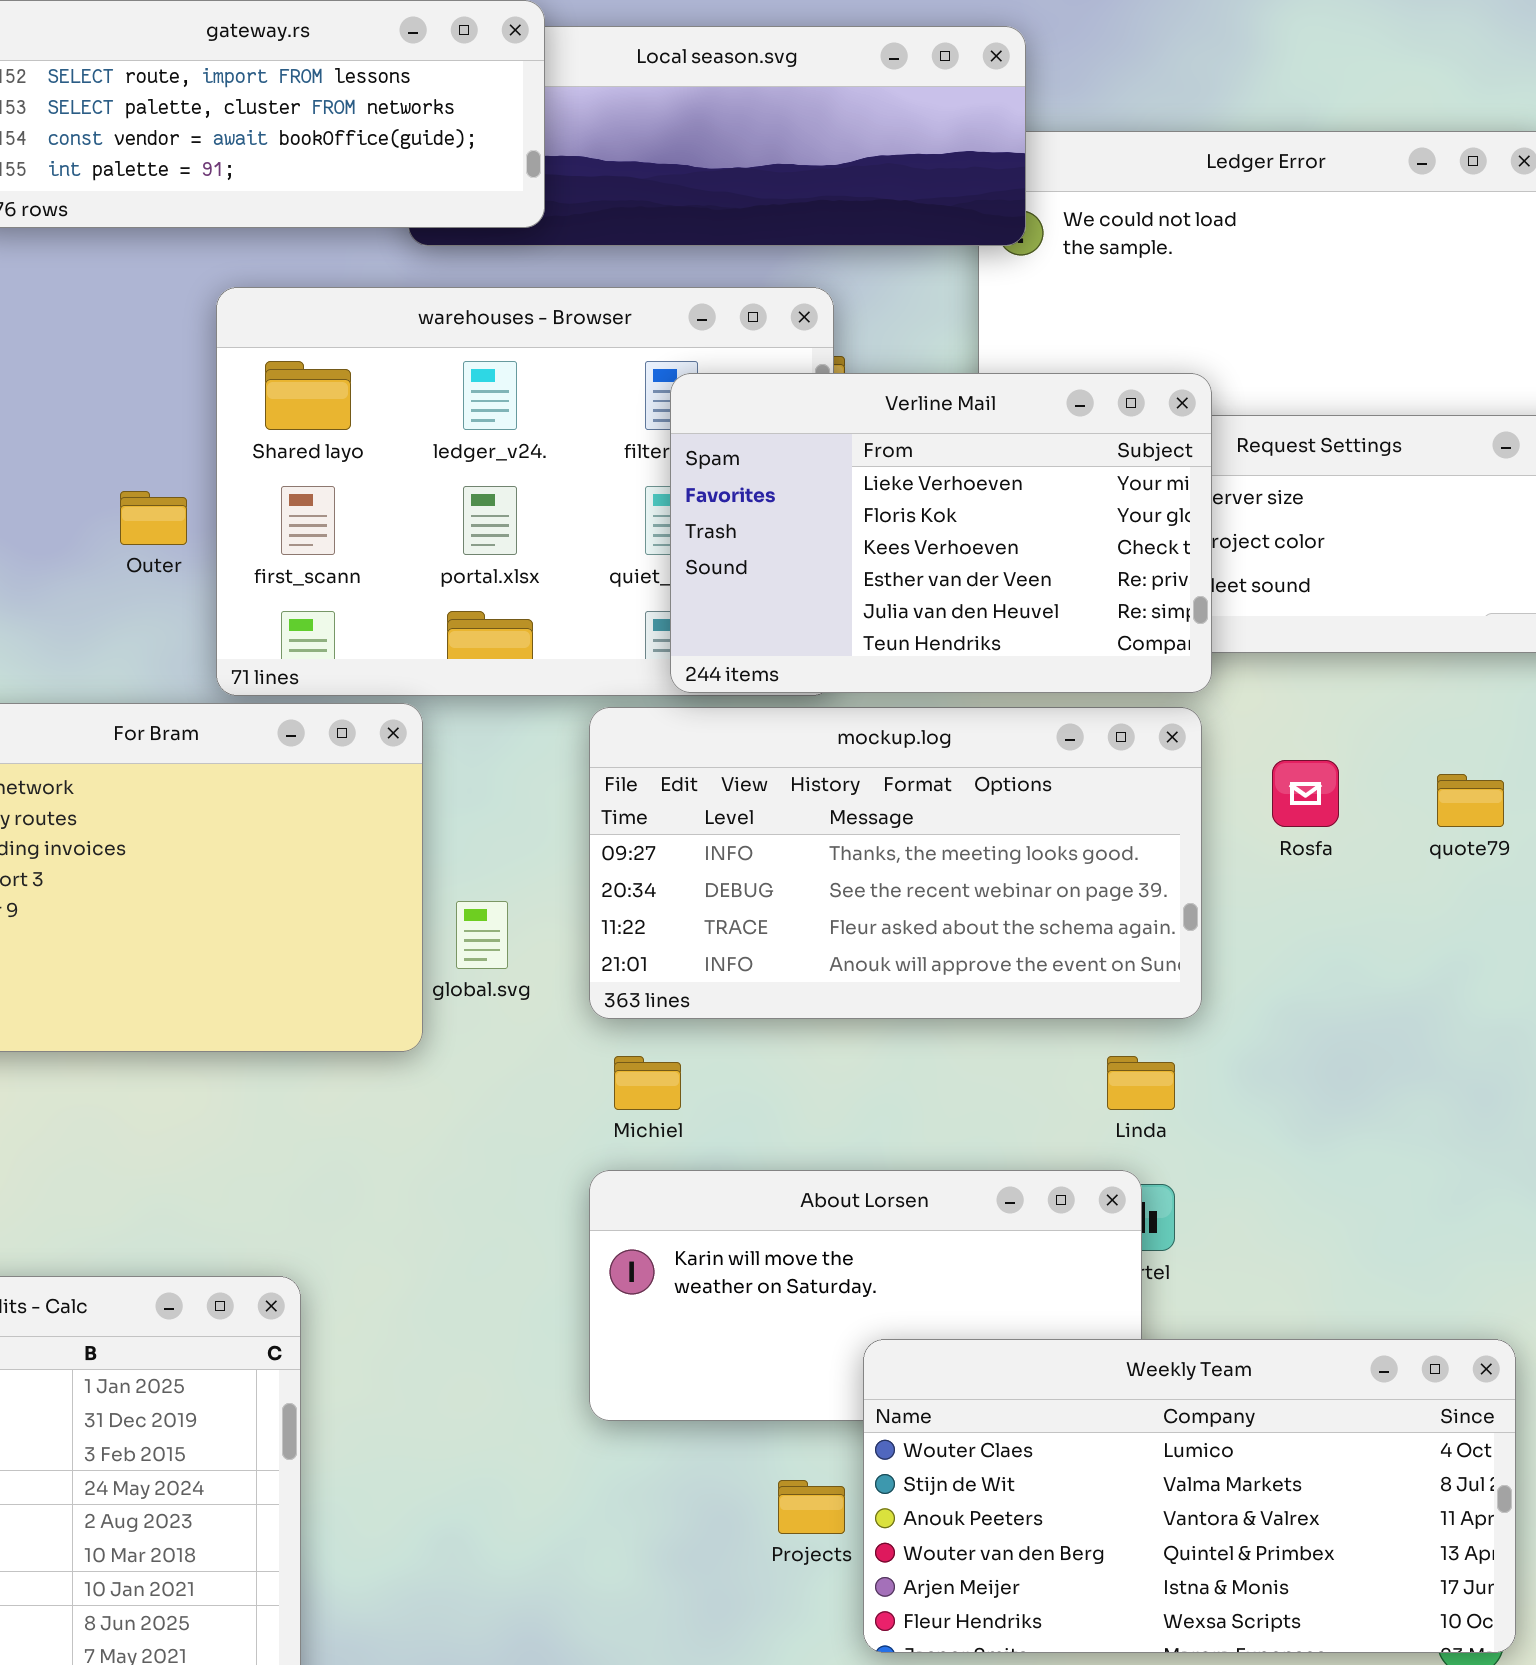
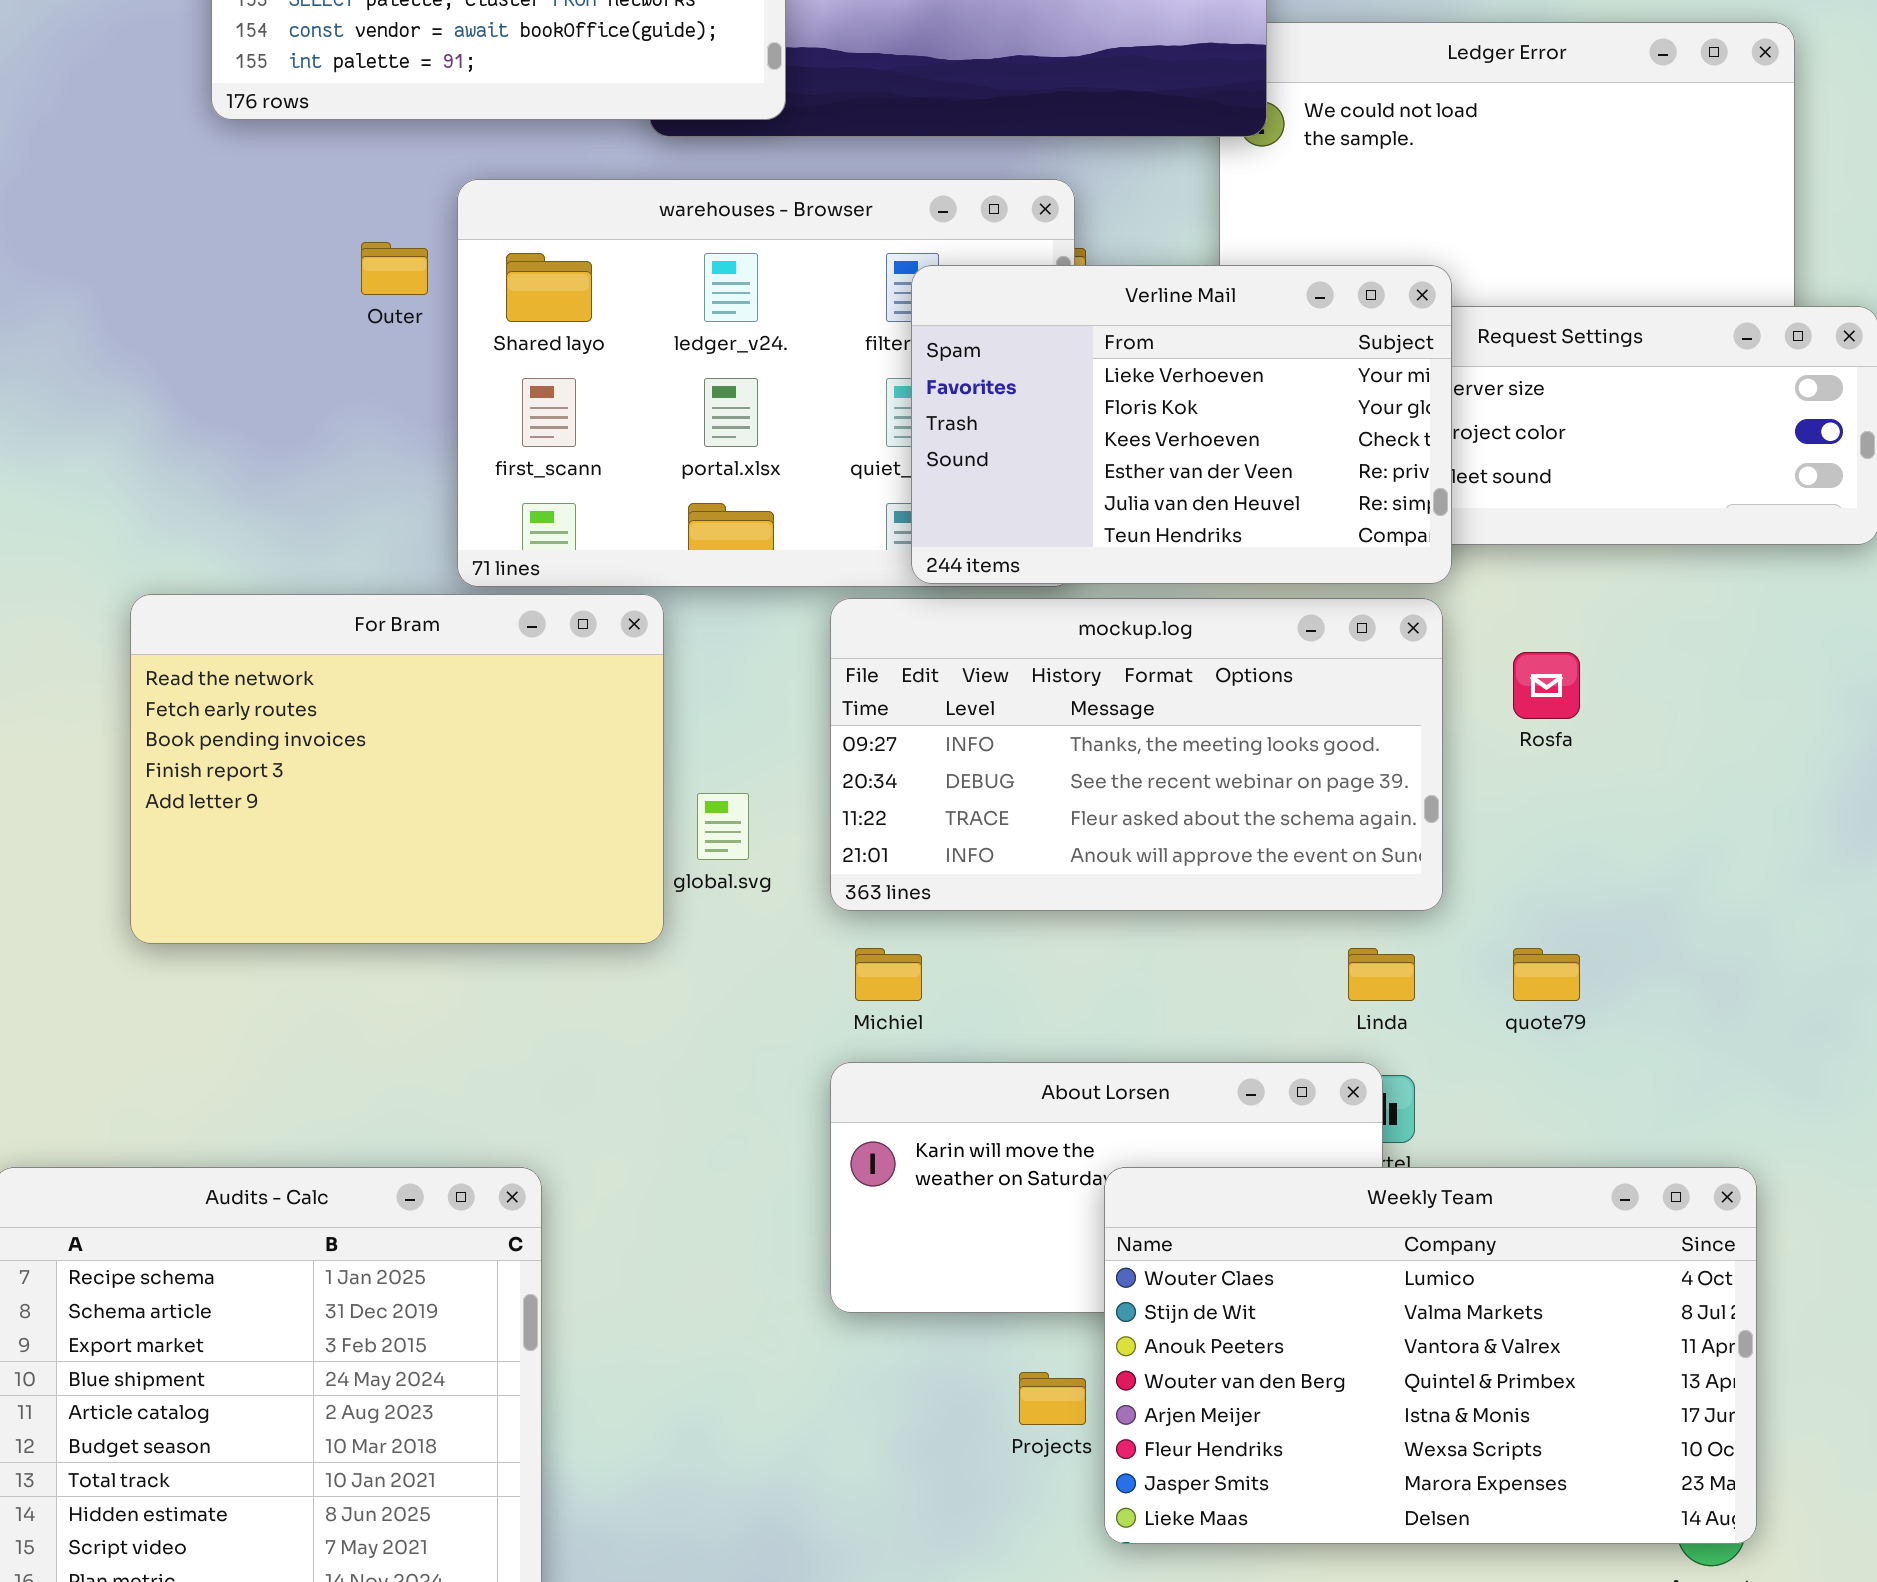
Outer: [120,491,187,545] -> [361,242,428,295], moved
quote79: [1437,774,1504,827] -> [1513,948,1580,1001], moved
Weekly Team: [863,1339,1516,1653] -> [1104,1167,1757,1544], resized

